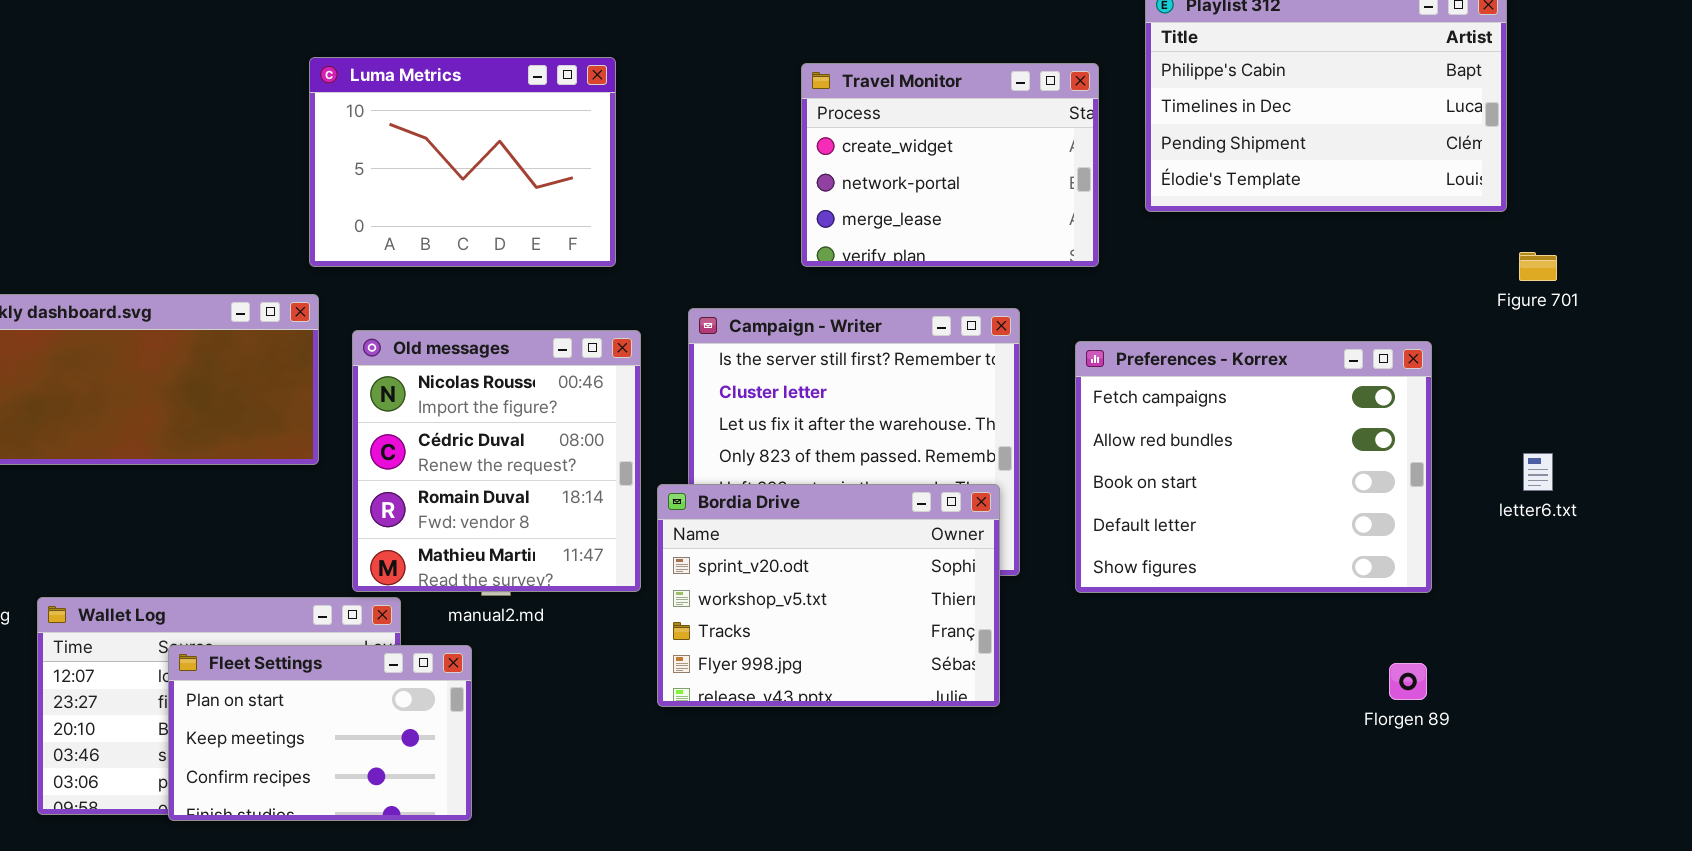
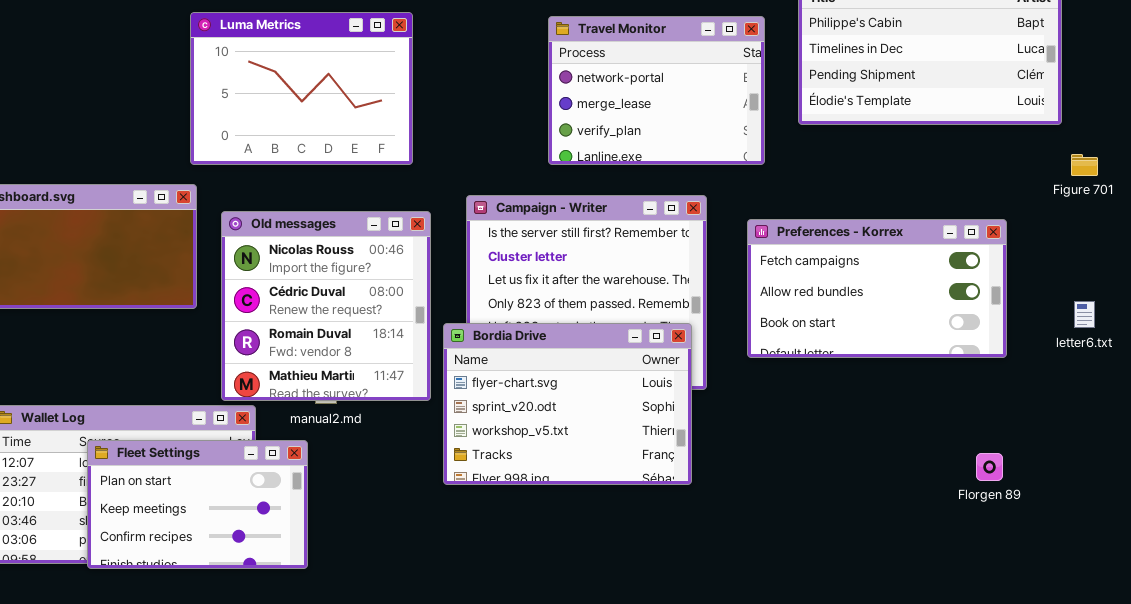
Travel Monitor: [801,63,1099,267] -> [548,16,765,165], scrolled down 1 row
Preferences - Korrex: [1075,341,1432,593] -> [747,219,1007,358], resized
Bordia Drive: [657,484,1000,707] -> [443,323,692,485], scrolled up 1 row

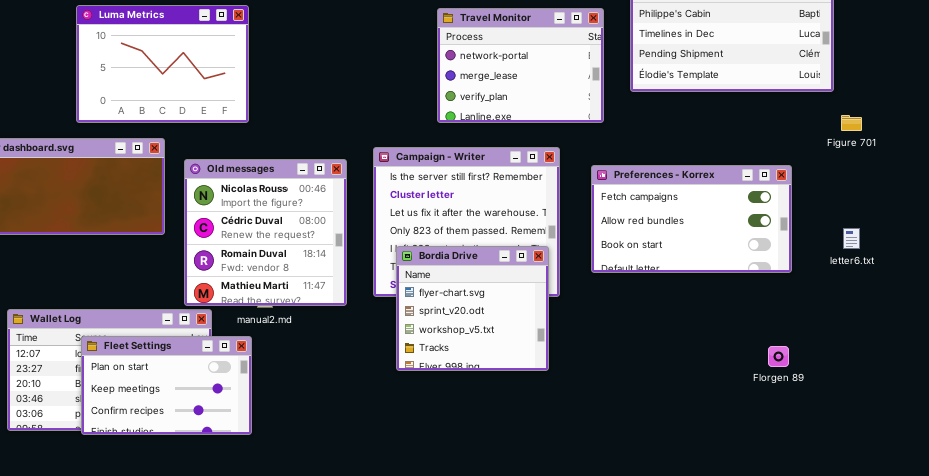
Luma Metrics: [190,12,413,165] -> [76,5,249,123], moved
Bordia Drive: [443,323,692,485] -> [396,246,549,371], resized

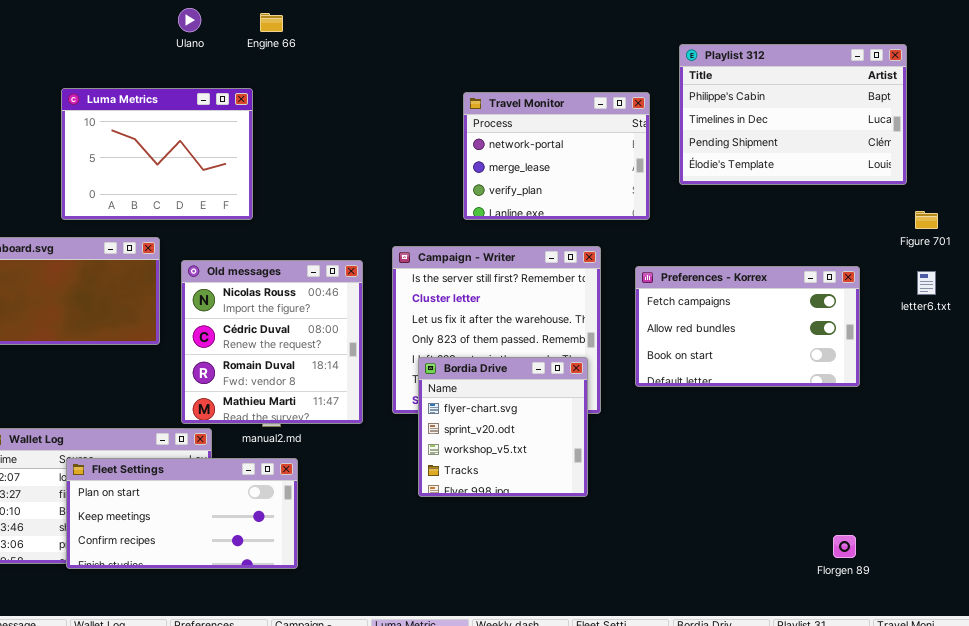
letter6.txt: [843,228,860,249] -> [917,271,936,295], moved
Fleet Settings: [81,336,252,435] -> [66,458,298,569], resized
Florgen 89: [768,346,789,367] -> [833,535,856,558], moved

